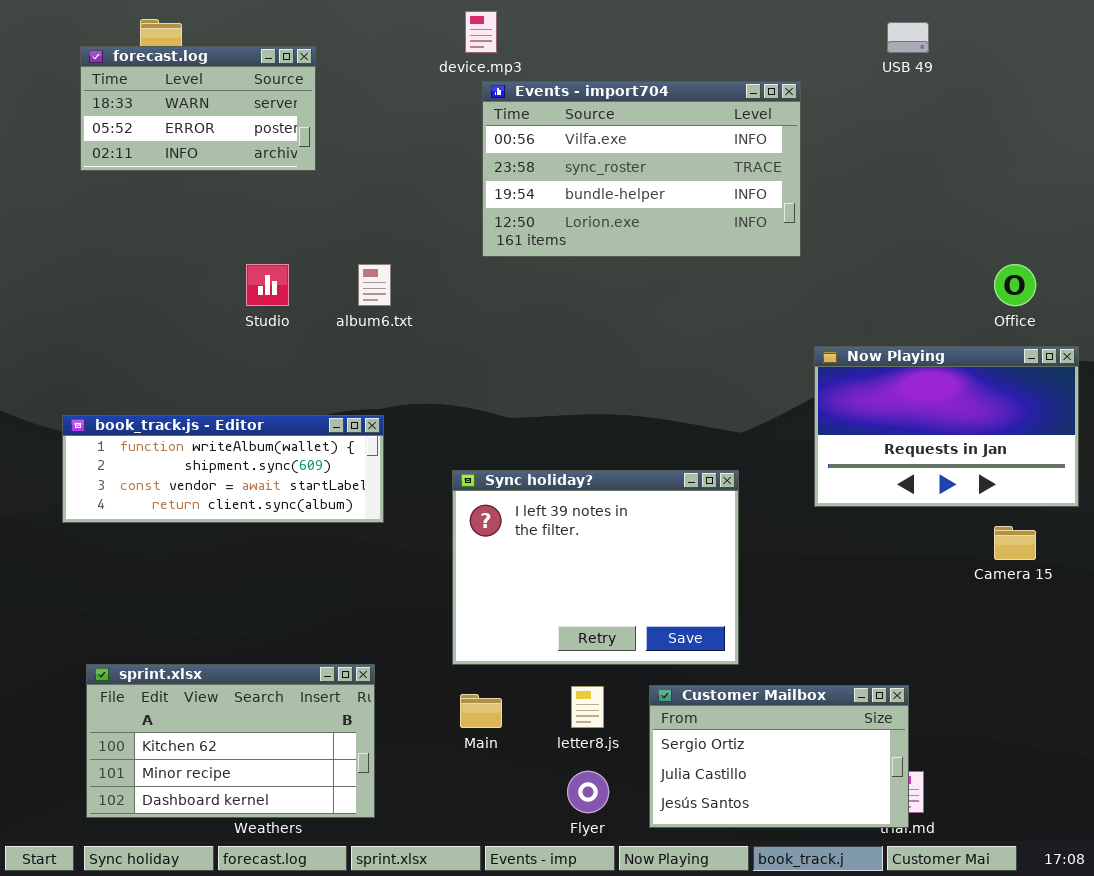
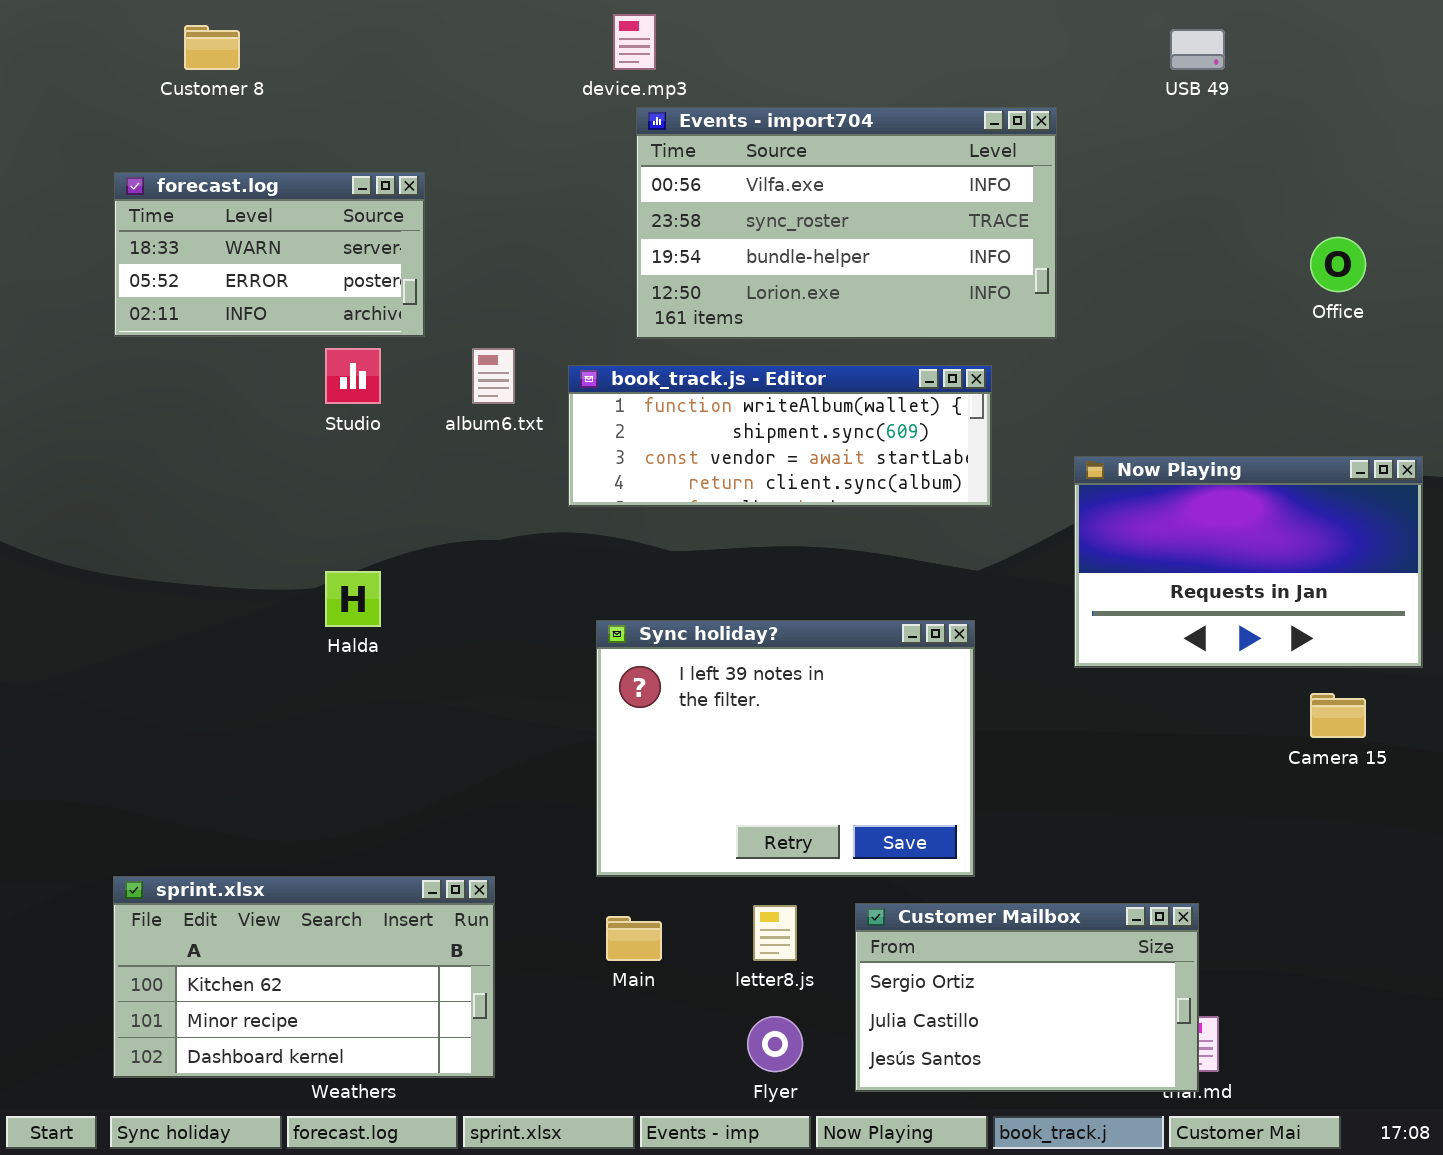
forecast.log: [80,46,316,171] -> [114,172,425,337], moved
Office: [994,264,1036,306] -> [1310,237,1366,292], moved
book_track.js - Editor: [62,415,384,523] -> [568,365,992,507], moved

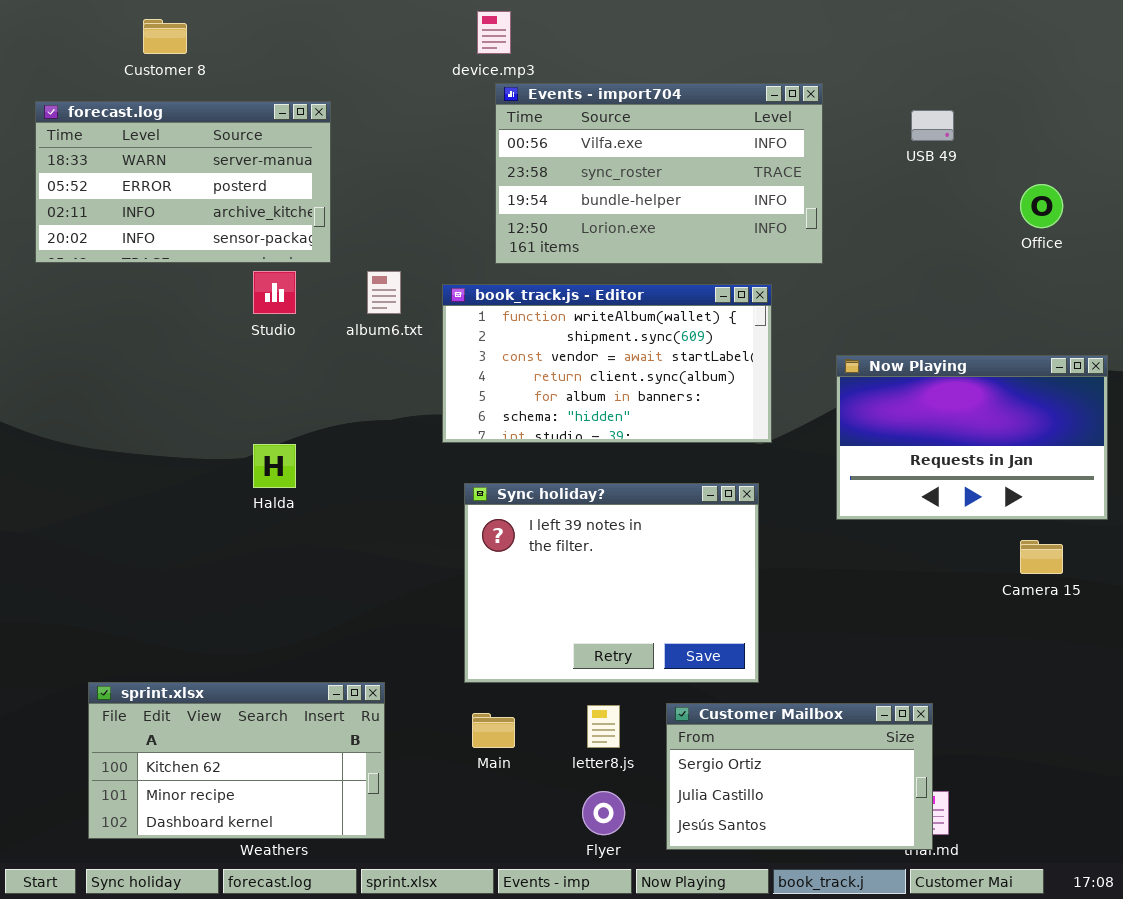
USB 49: [1170,29,1225,70] -> [911,110,954,141], moved
forecast.log: [114,172,425,337] -> [35,101,331,263], resized
book_track.js - Editor: [568,365,992,507] -> [442,284,772,443], resized

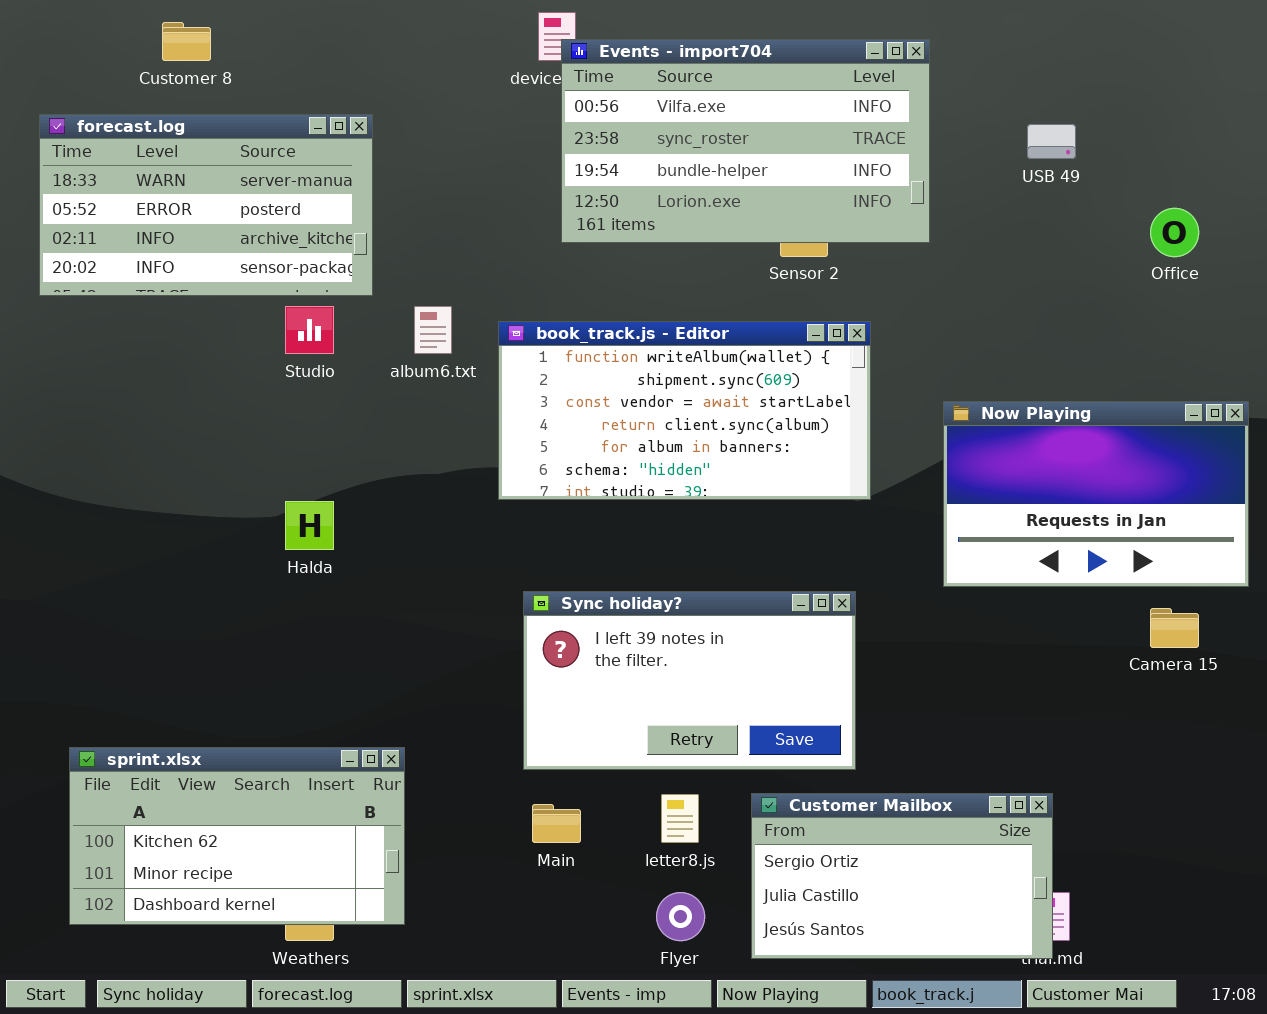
Events - import704: [495,83,823,264] -> [561,39,930,243], moved
Sync holiday?: [464,483,759,683] -> [523,591,856,770], resized
sprint.xlsx: [88,682,385,839] -> [69,747,405,925], moved

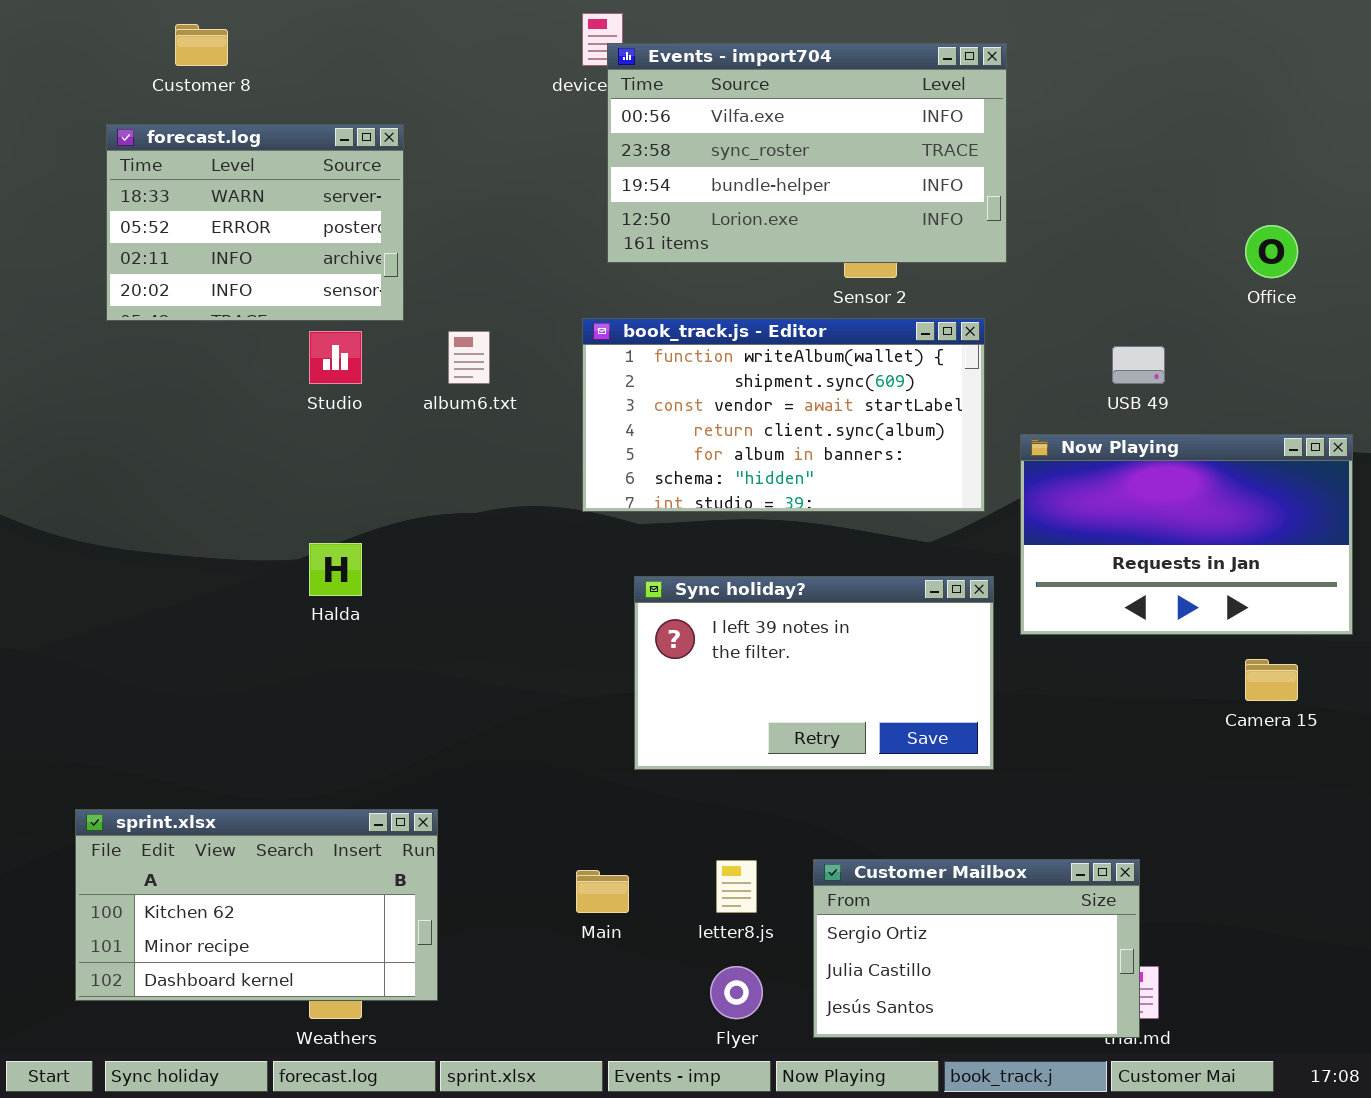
forecast.log: [39,114,373,296] -> [106,124,404,321], resized
USB 49: [1027,124,1076,159] -> [1112,346,1165,384], moved
book_track.js - Editor: [498,321,871,500] -> [582,318,985,512], moved
Sync holiday?: [523,591,856,770] -> [634,576,994,770], moved

